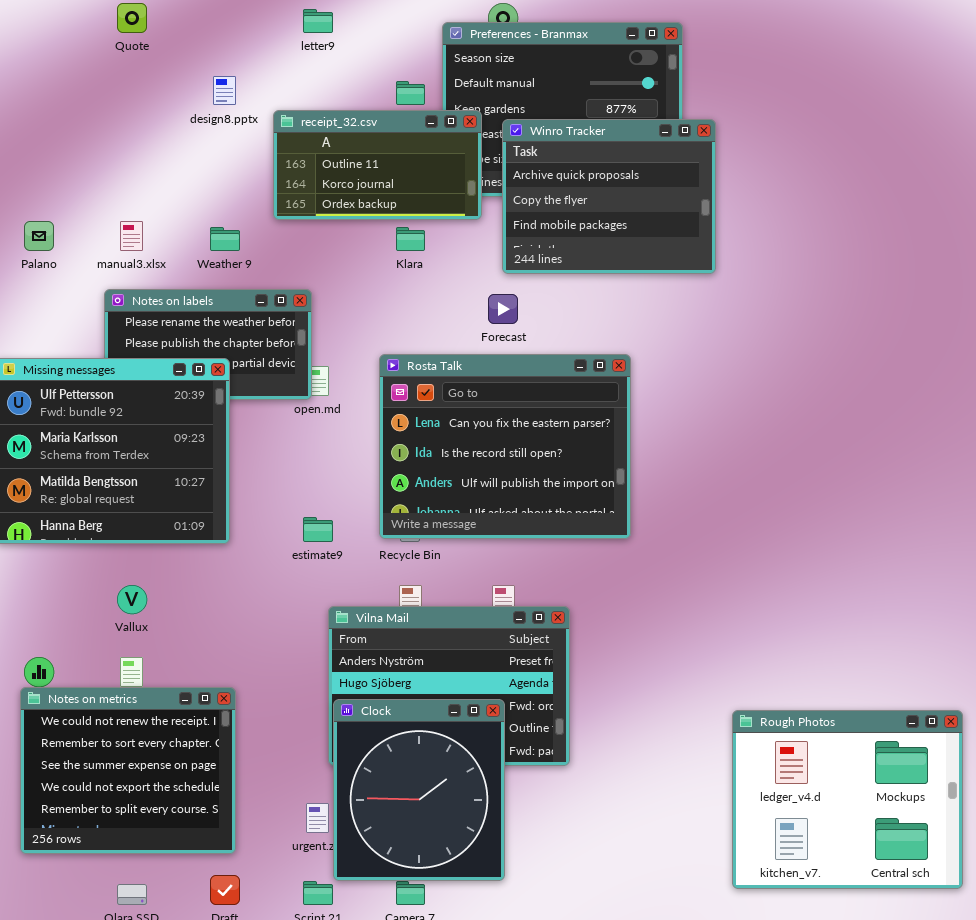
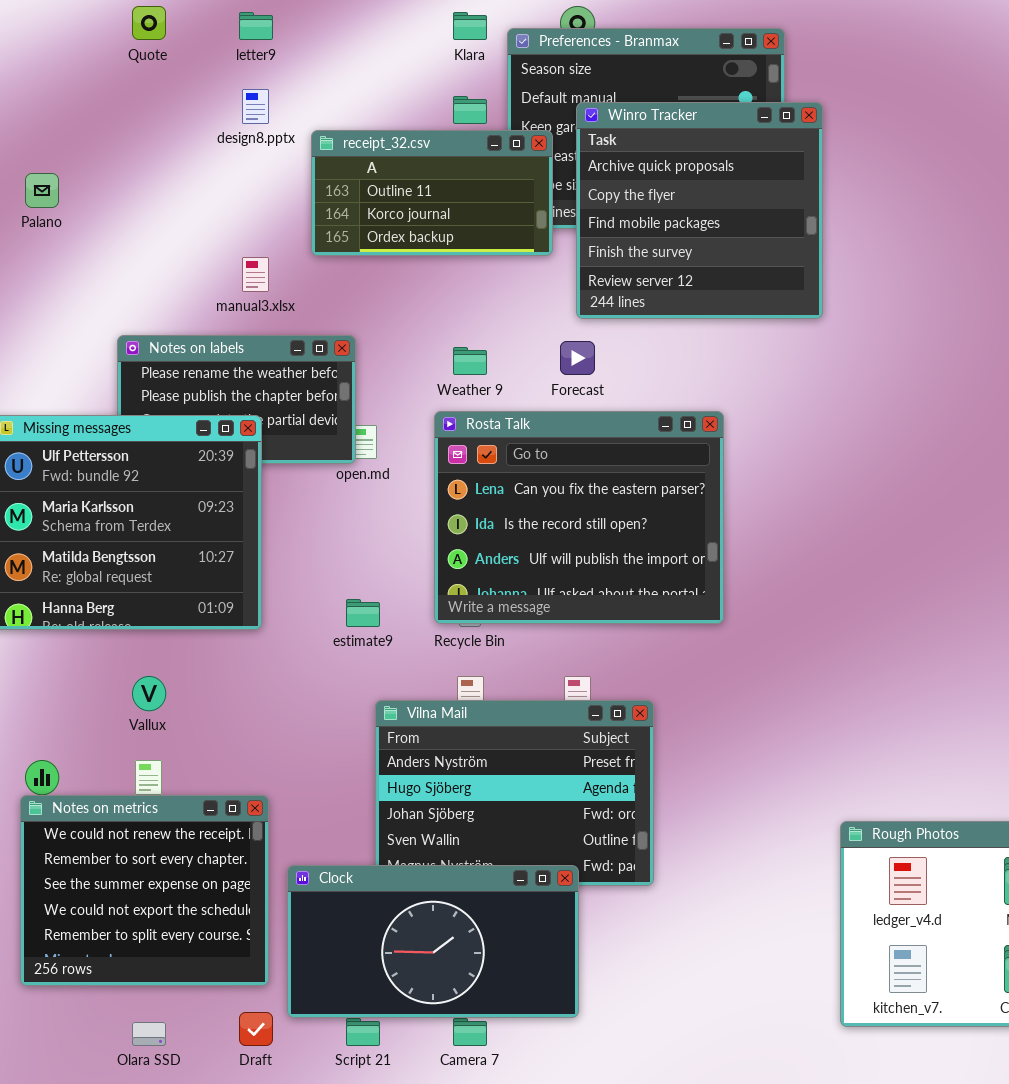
letter9: [303,9,333,33] -> [239,12,273,40], moved
Winro Tracker: [502,119,716,274] -> [576,102,823,319], resized
Palano: [24,221,54,251] -> [25,173,59,208], moved
manual3.xlsx: [120,221,143,251] -> [242,257,269,292], moved
Weather 9: [210,227,240,251] -> [453,347,487,375], moved
Klara: [396,227,425,251] -> [453,12,487,40], moved
Clock: [333,699,505,881] -> [287,865,579,1018], resized

